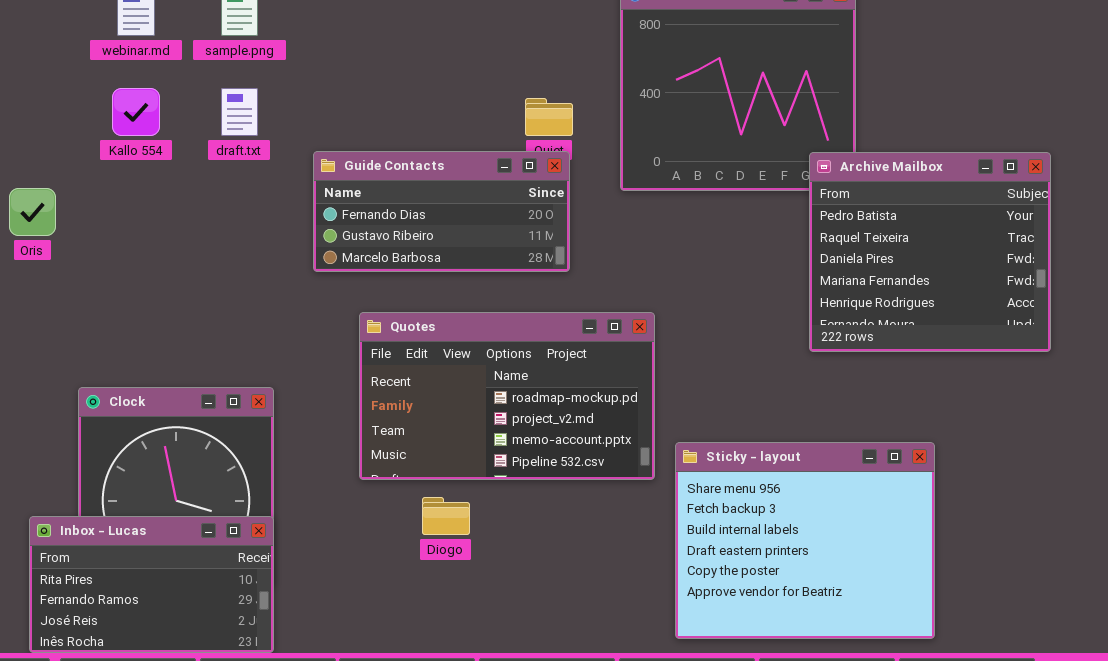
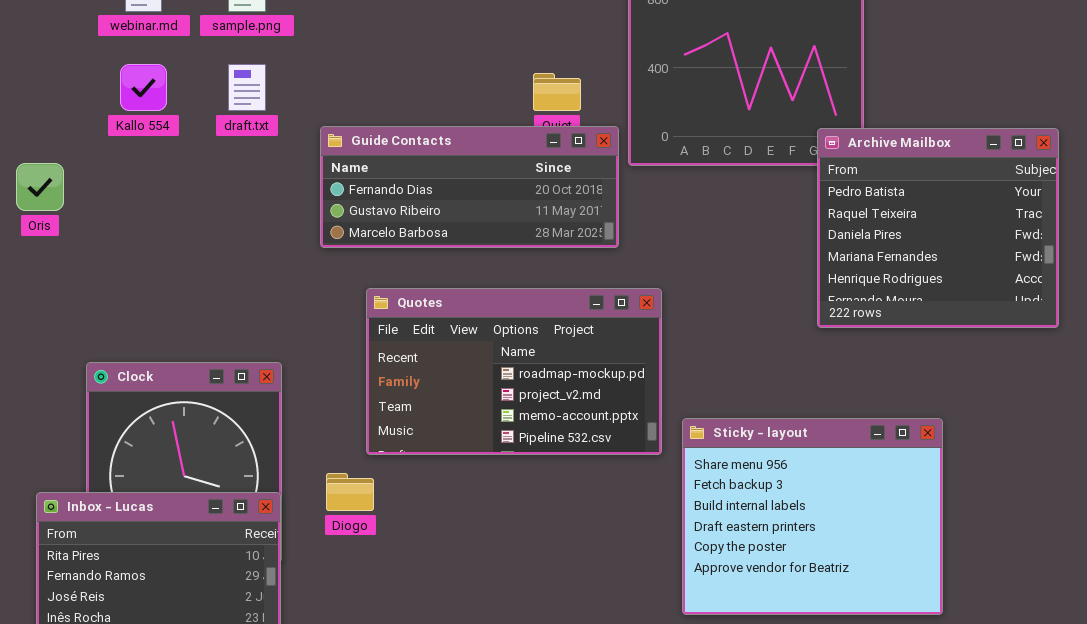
Guide Contacts: [313,151,570,272] -> [320,126,619,248], resized
Diogo: [422,497,470,535] -> [326,473,374,511], moved

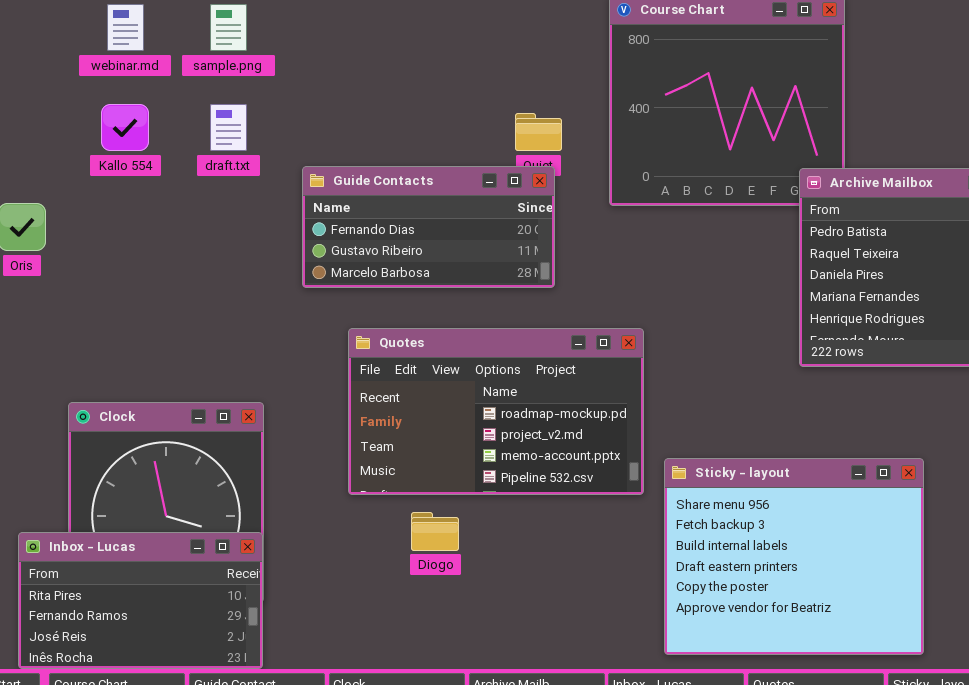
Guide Contacts: [320,126,619,248] -> [302,166,555,288], resized
Diogo: [326,473,374,511] -> [411,512,459,551], moved

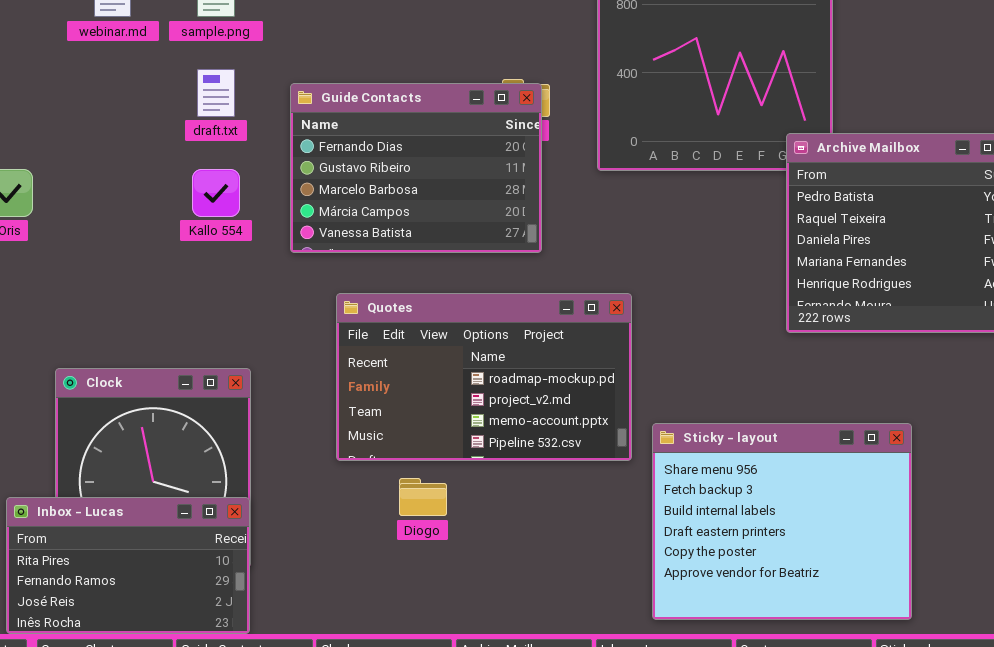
Kallo 554: [101,104,149,151] -> [192,169,240,217], moved
Guide Contacts: [302,166,555,288] -> [290,83,542,253], resized

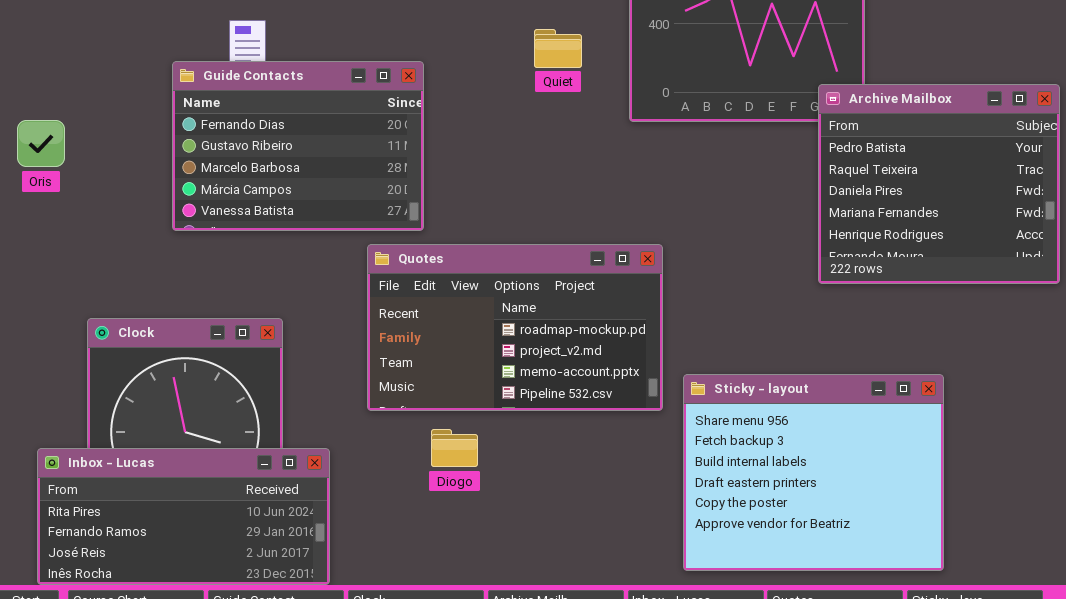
Guide Contacts: [290,83,542,253] -> [172,61,424,231], moved
Inbox - Lucas: [6,497,250,634] -> [37,448,330,585], resized

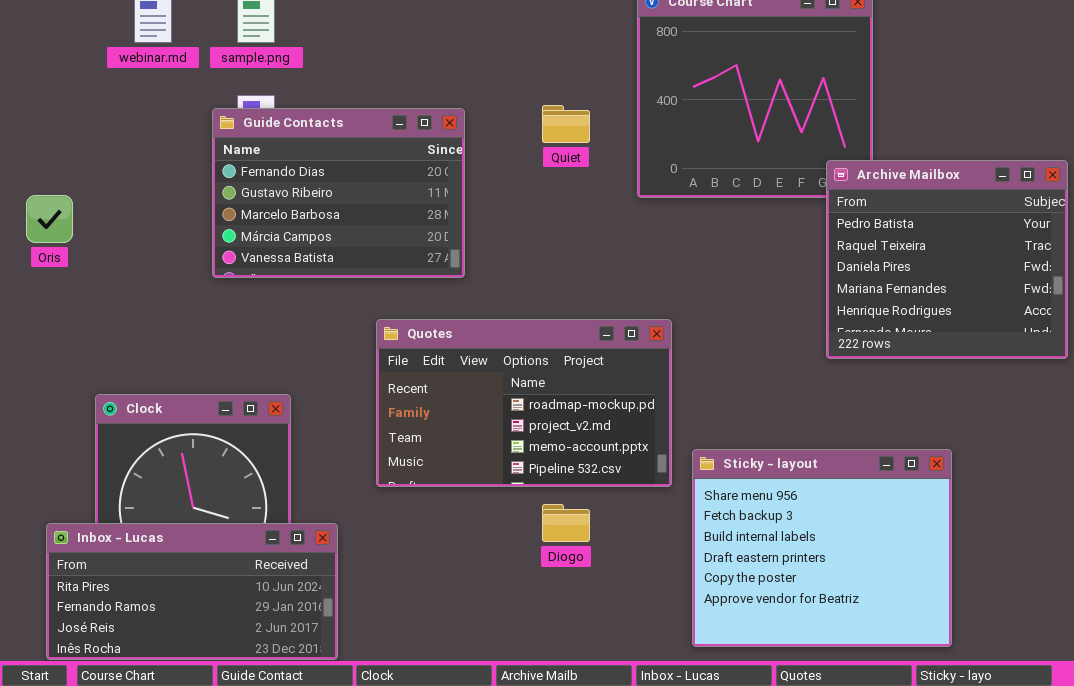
Guide Contacts: [172,61,424,231] -> [212,108,465,278], moved
Diogo: [431,429,478,467] -> [542,504,590,542], moved

